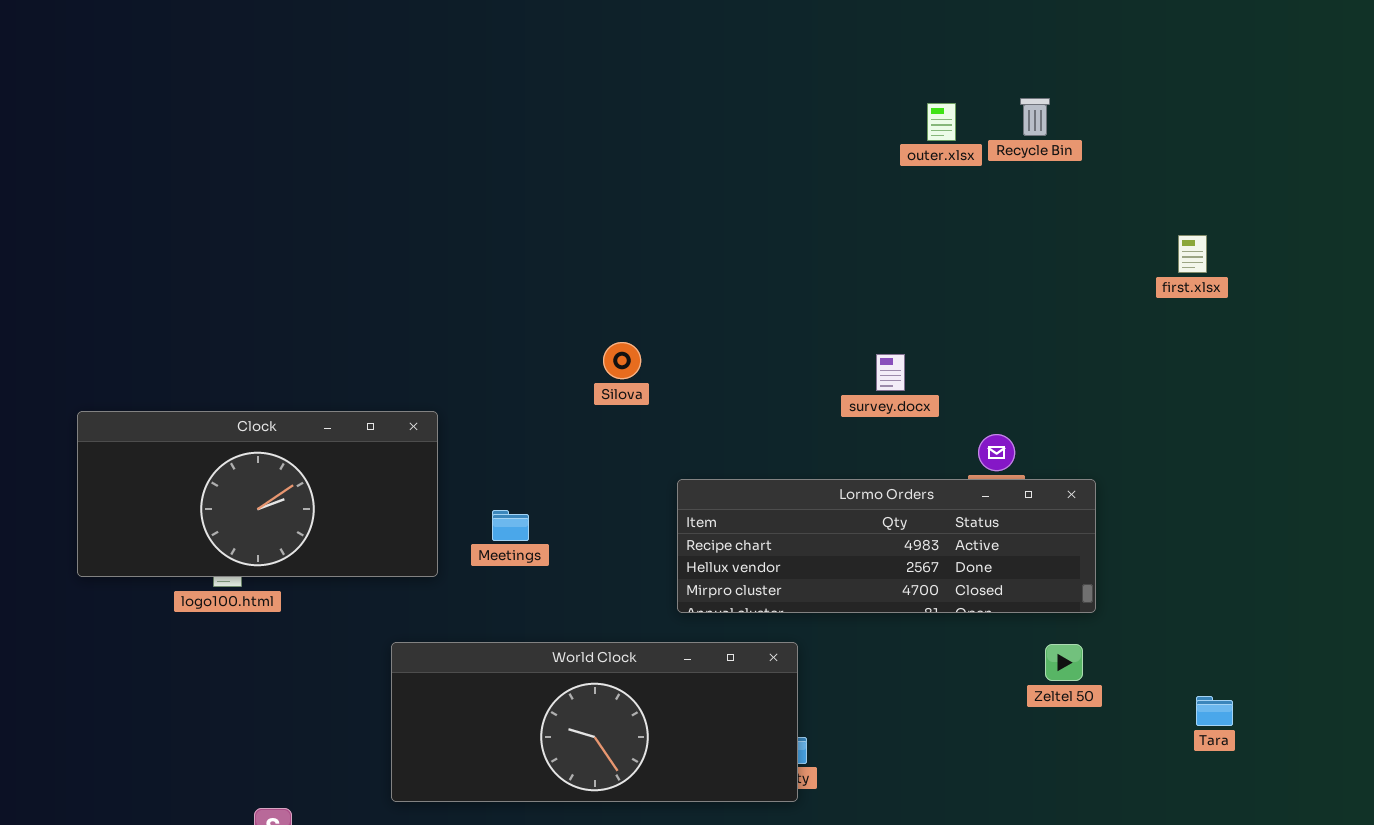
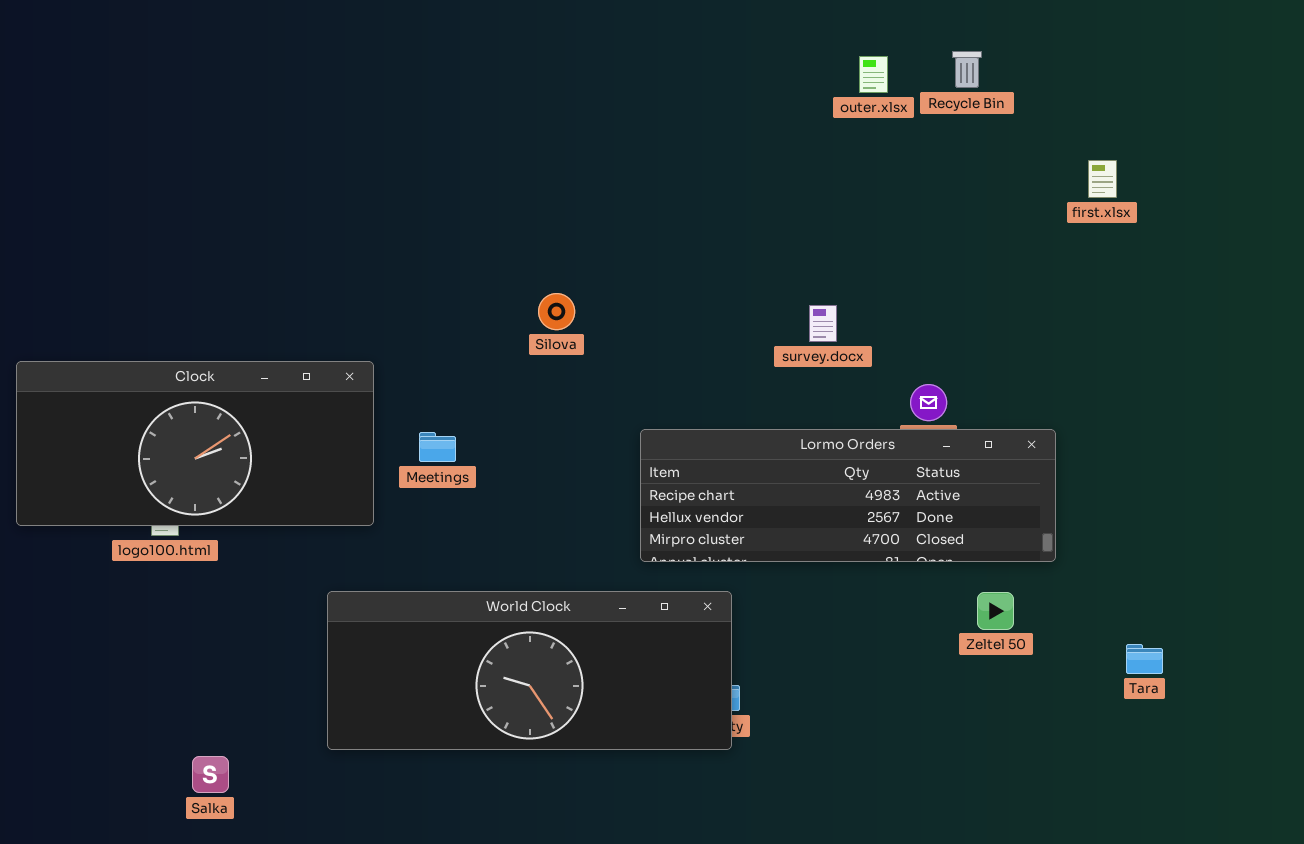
first.xlsx: [1178,235,1207,273] -> [1088,160,1117,198], moved
Lormo Orders: [677,479,1096,613] -> [640,429,1056,562], moved
Meetings: [492,510,529,541] -> [419,432,456,462], moved

